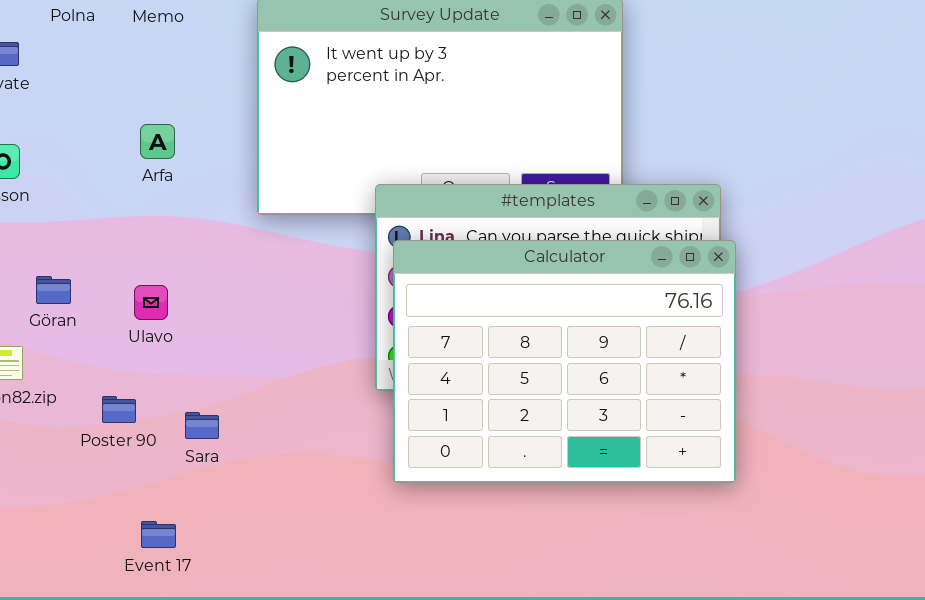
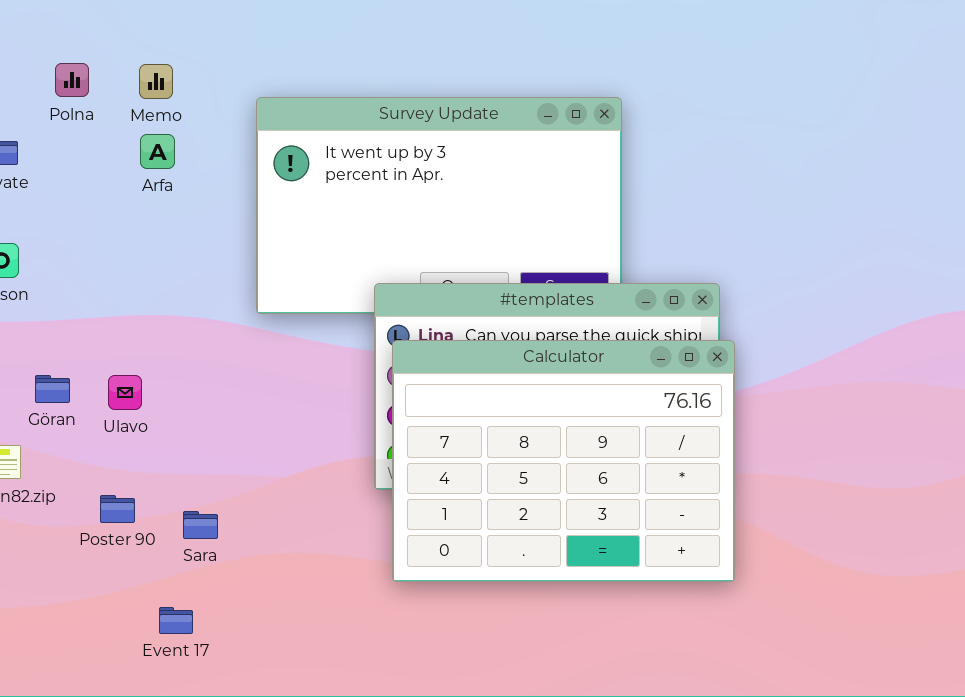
Arfa: [140,124,175,159] -> [140,134,175,169], moved
Ulavo: [134,285,168,320] -> [108,375,142,410], moved
Event 17: [141,521,176,548] -> [159,607,193,634], moved

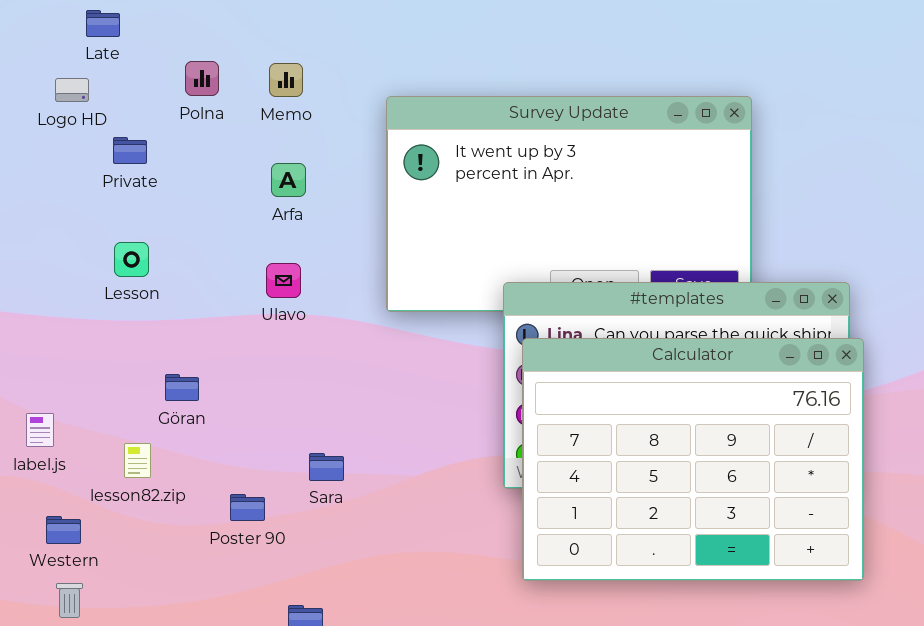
Arfa: [140,134,175,169] -> [271,163,306,197], moved
Ulavo: [108,375,142,410] -> [266,263,301,298], moved
Sara: [183,511,218,539] -> [309,453,344,481], moved

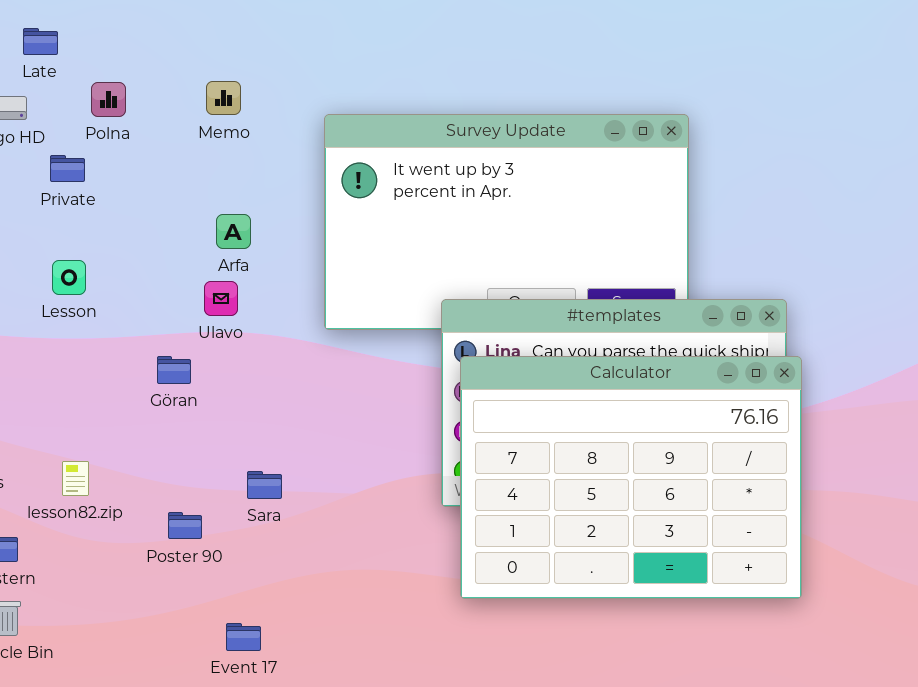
Polna: [185,61,219,96] -> [91,82,126,117], moved
Arfa: [271,163,306,197] -> [216,214,251,249], moved
Göran: [165,374,199,401] -> [157,356,191,384], moved

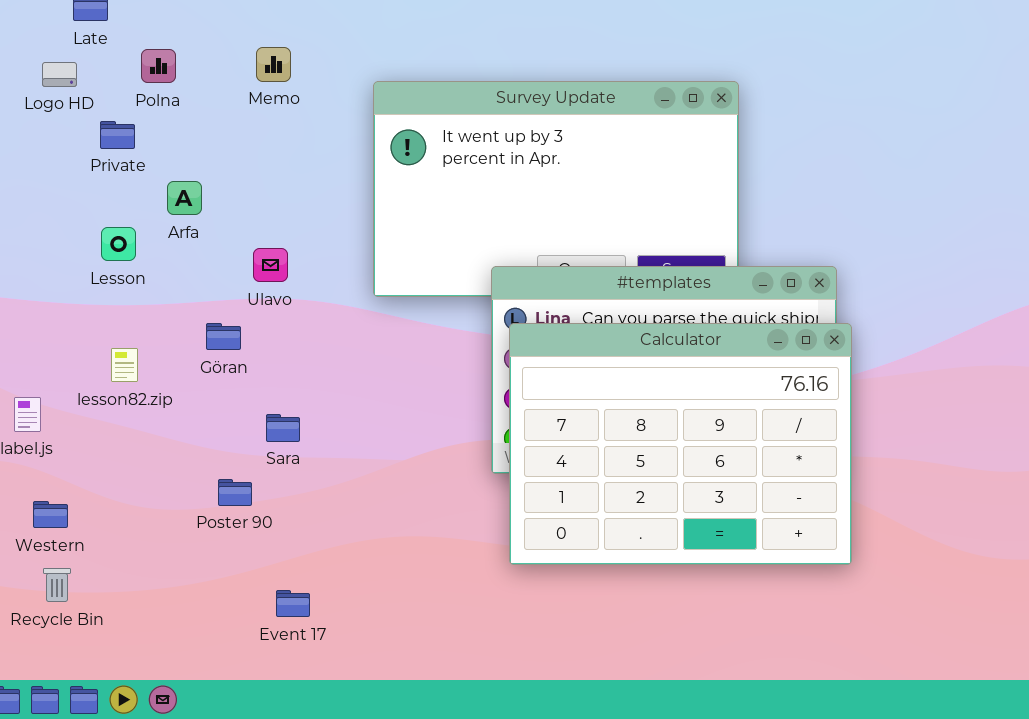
Arfa: [216,214,251,249] -> [167,181,202,215], moved
lesson82.zip: [62,461,89,496] -> [111,348,138,382], moved
Sara: [247,471,282,499] -> [266,414,300,442], moved

